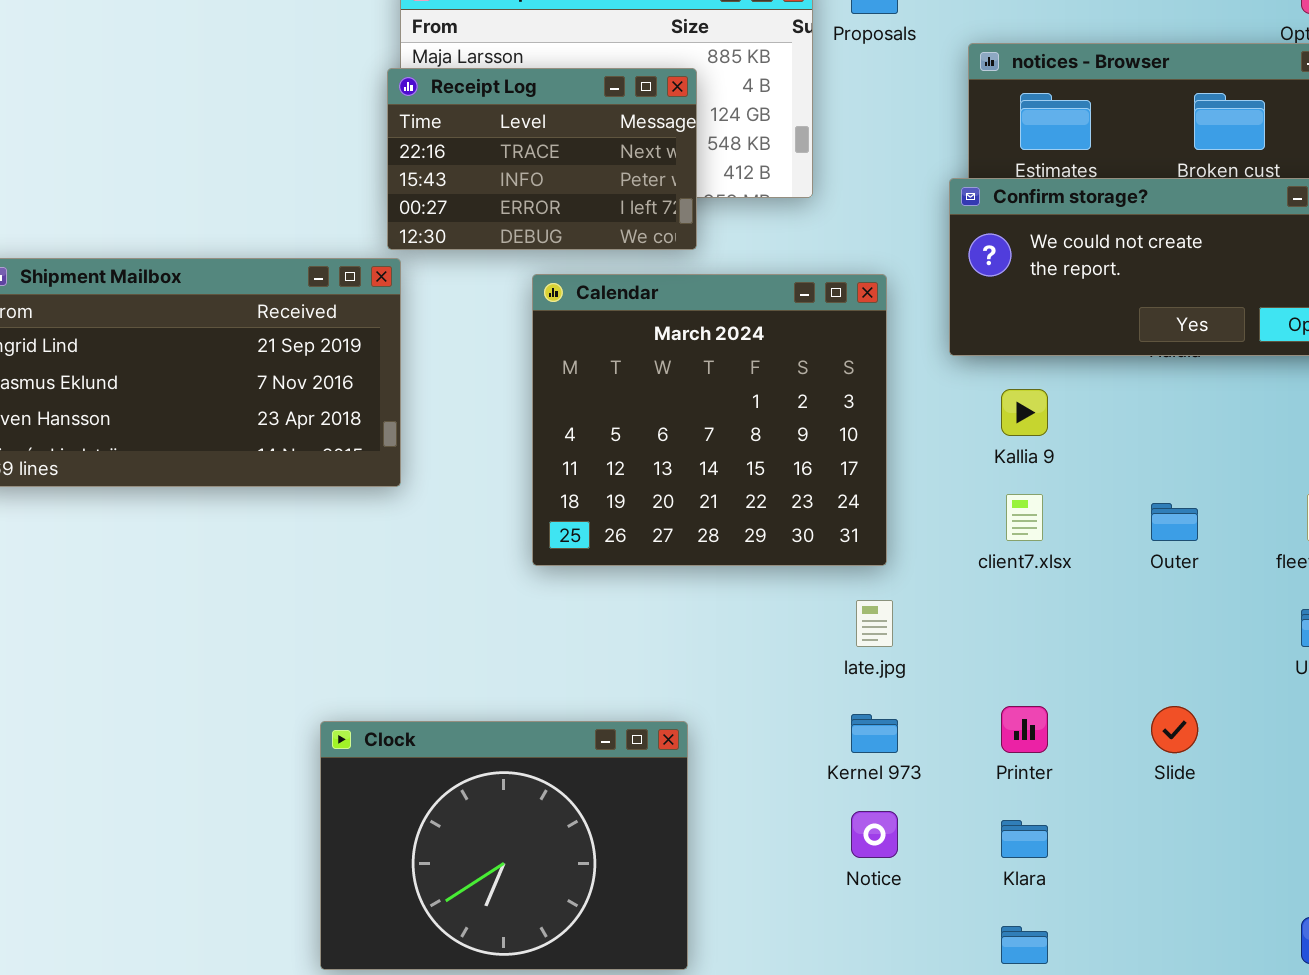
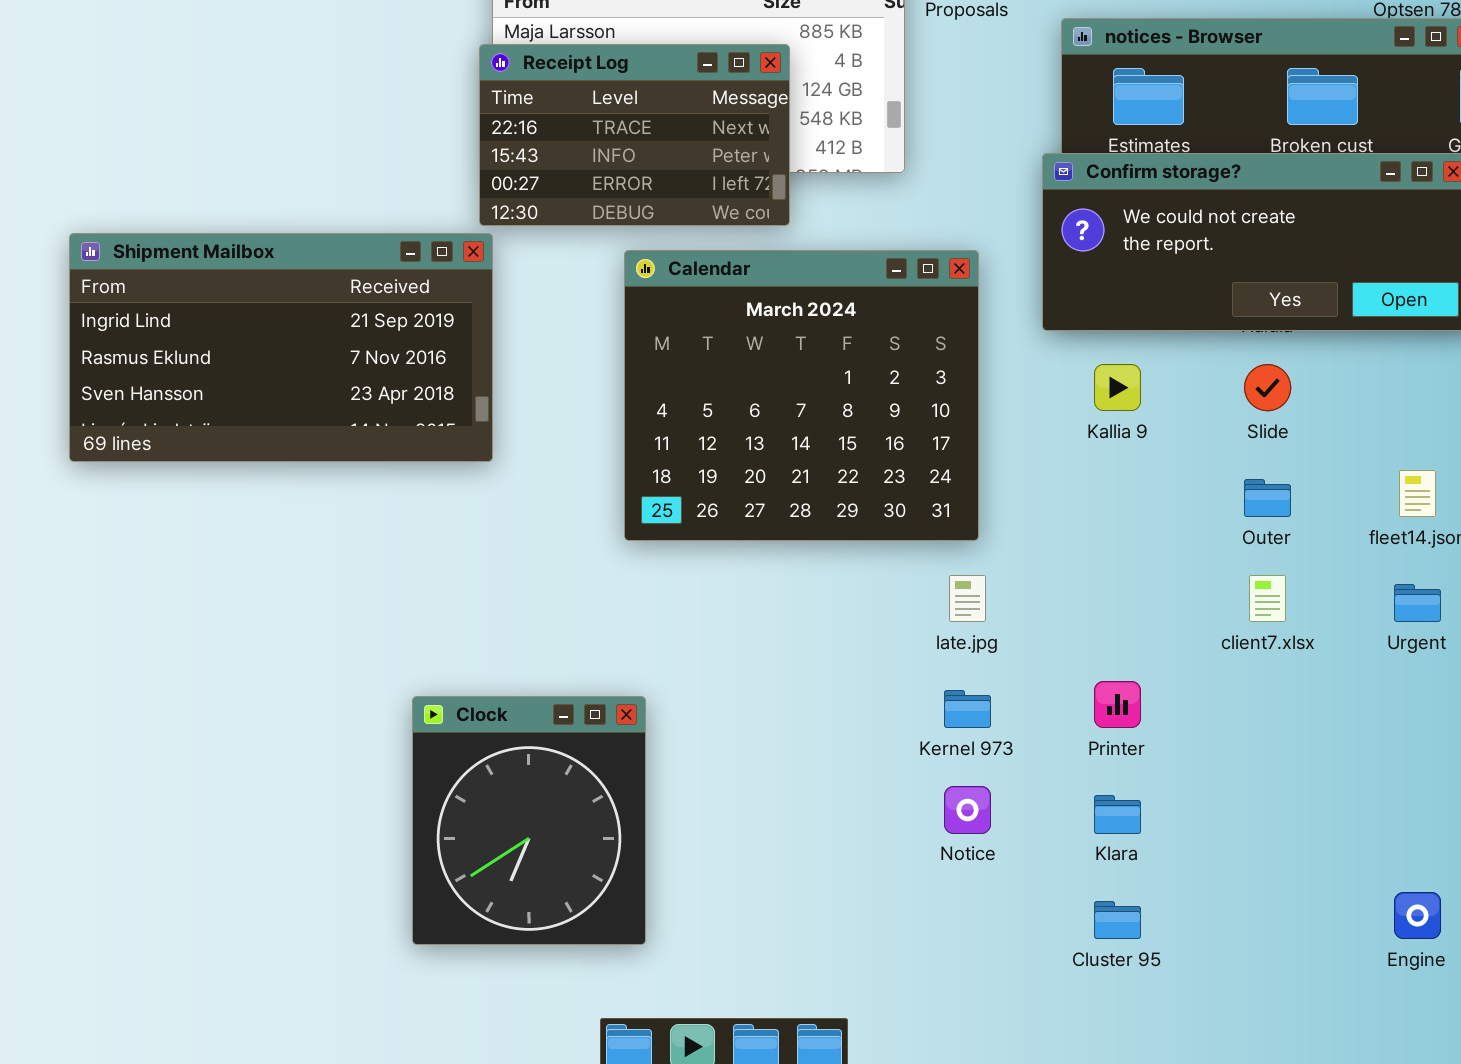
client7.xlsx: [1006,494,1043,541] -> [1249,575,1286,622], moved
Slide: [1151,706,1198,753] -> [1244,364,1291,411], moved
Clock: [320,721,688,970] -> [412,696,646,945], resized

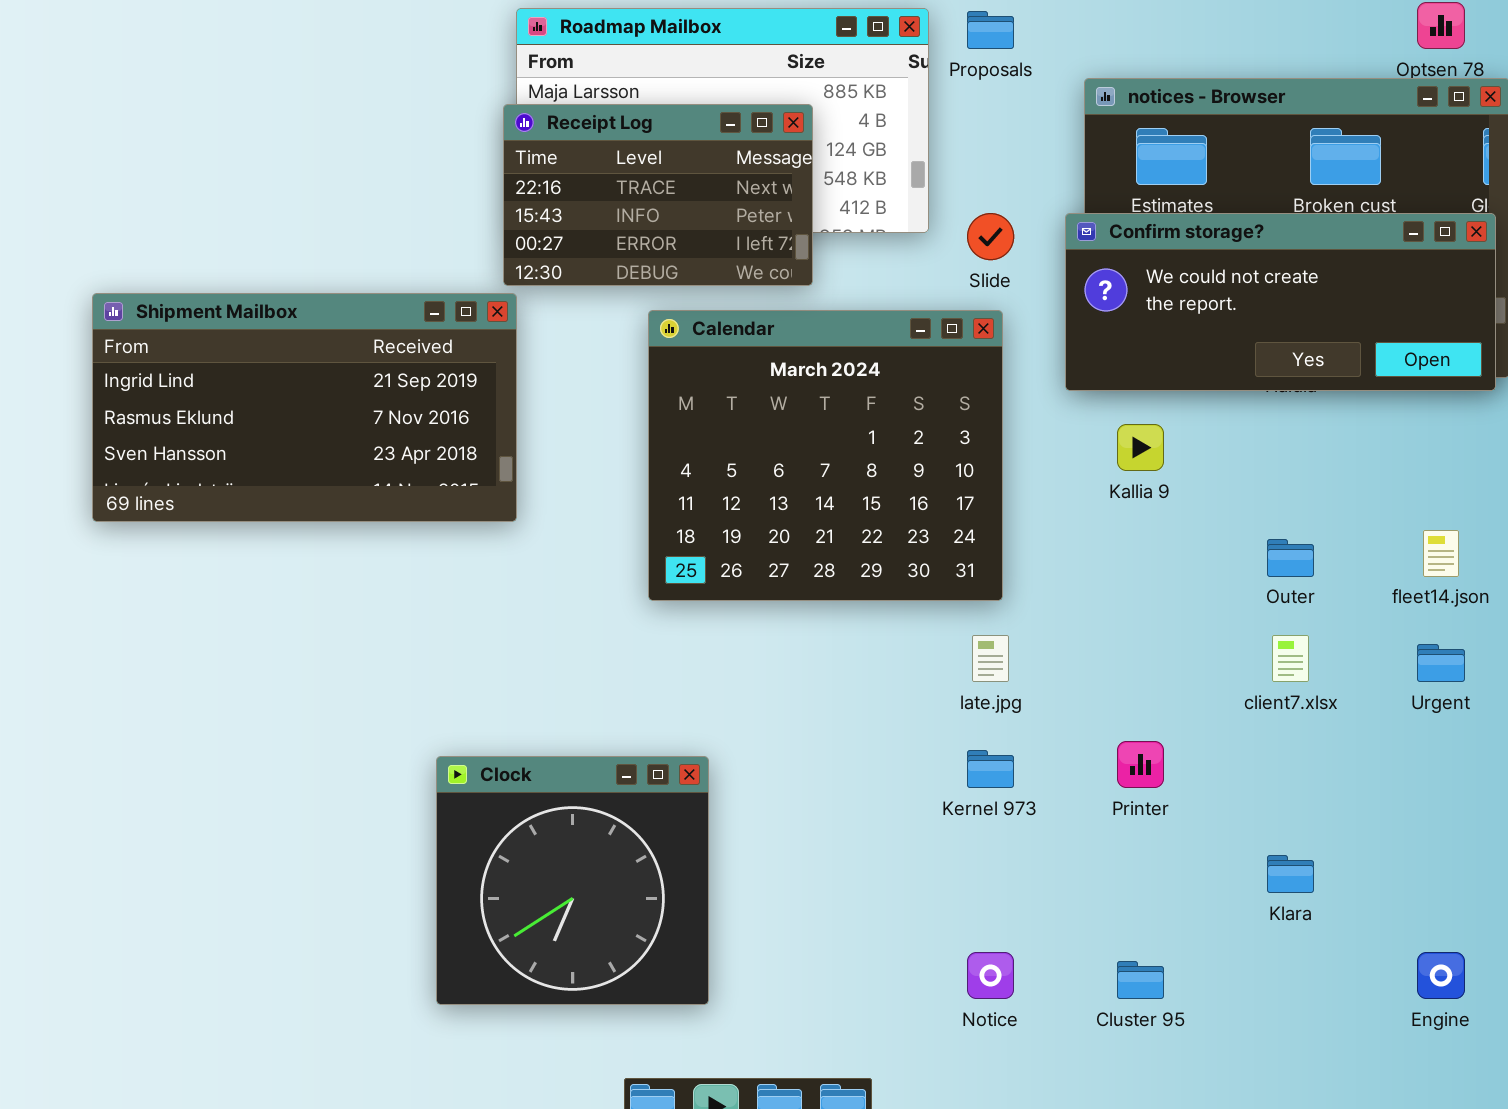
Slide: [1244,364,1291,411] -> [967,213,1014,260], moved
Clock: [412,696,646,945] -> [436,756,709,1005], resized
Notice: [944,786,991,834] -> [967,952,1014,999], moved
Klara: [1094,795,1141,834] -> [1267,855,1314,893], moved

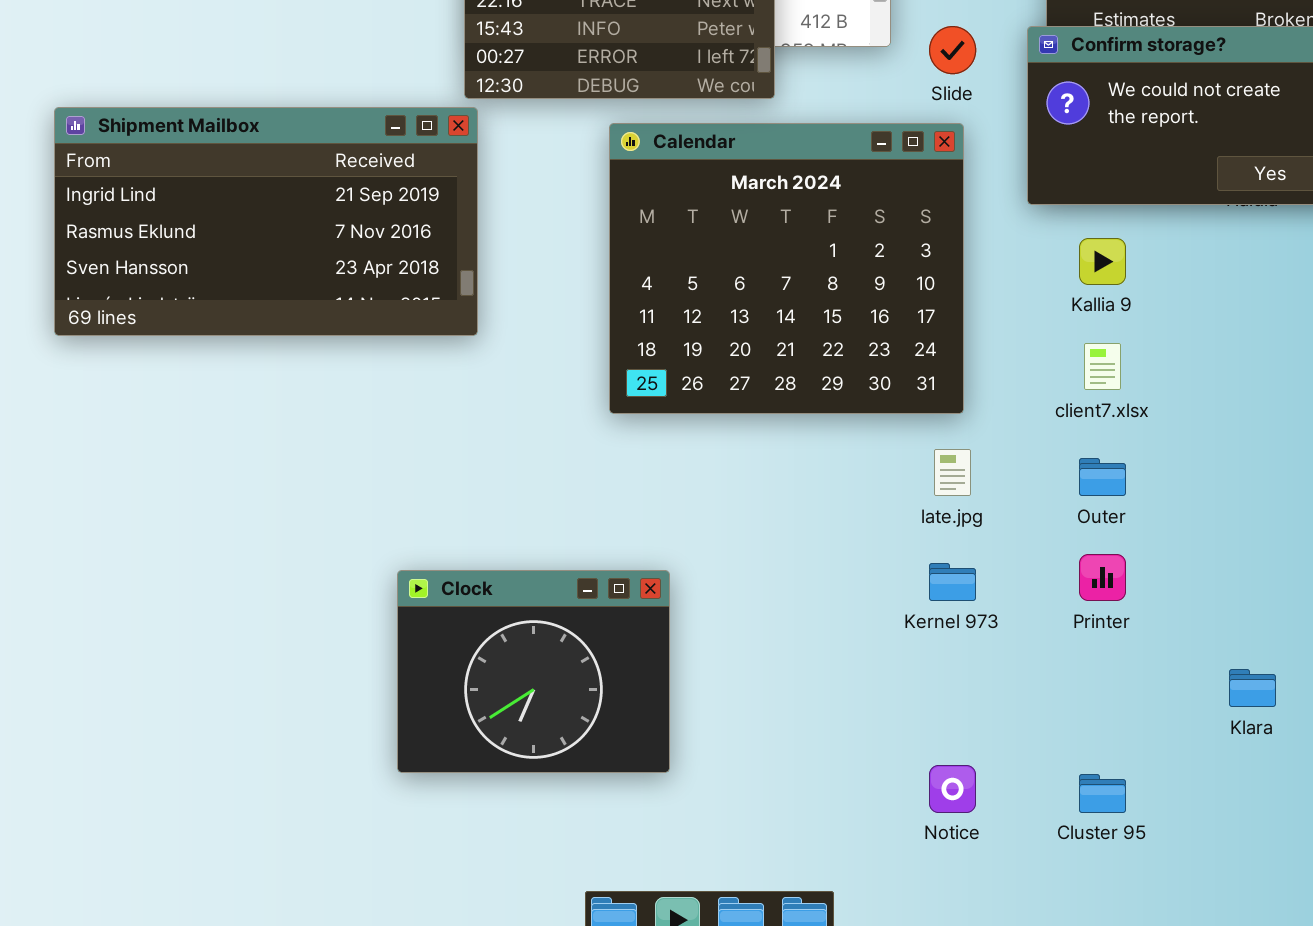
Outer: [1267,539,1314,577] -> [1079,458,1126,496], moved
client7.xlsx: [1272,635,1309,682] -> [1084,343,1121,390], moved
Clock: [436,756,709,1005] -> [397,570,670,773], resized

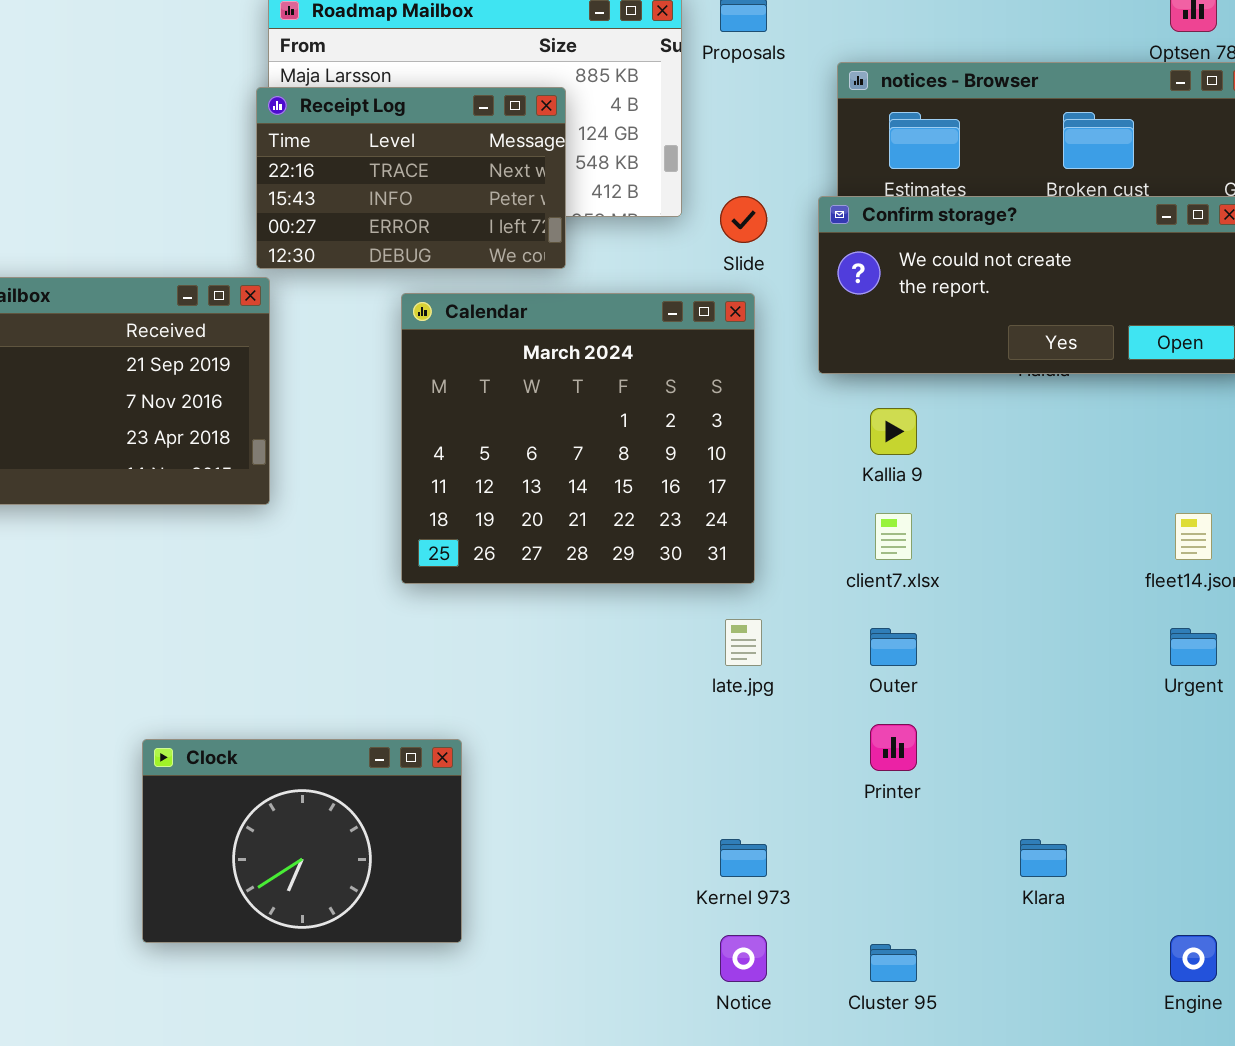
Kernel 973: [929,563,976,601] -> [720,839,767,877], moved
Clock: [397,570,670,773] -> [142,739,462,943], resized

